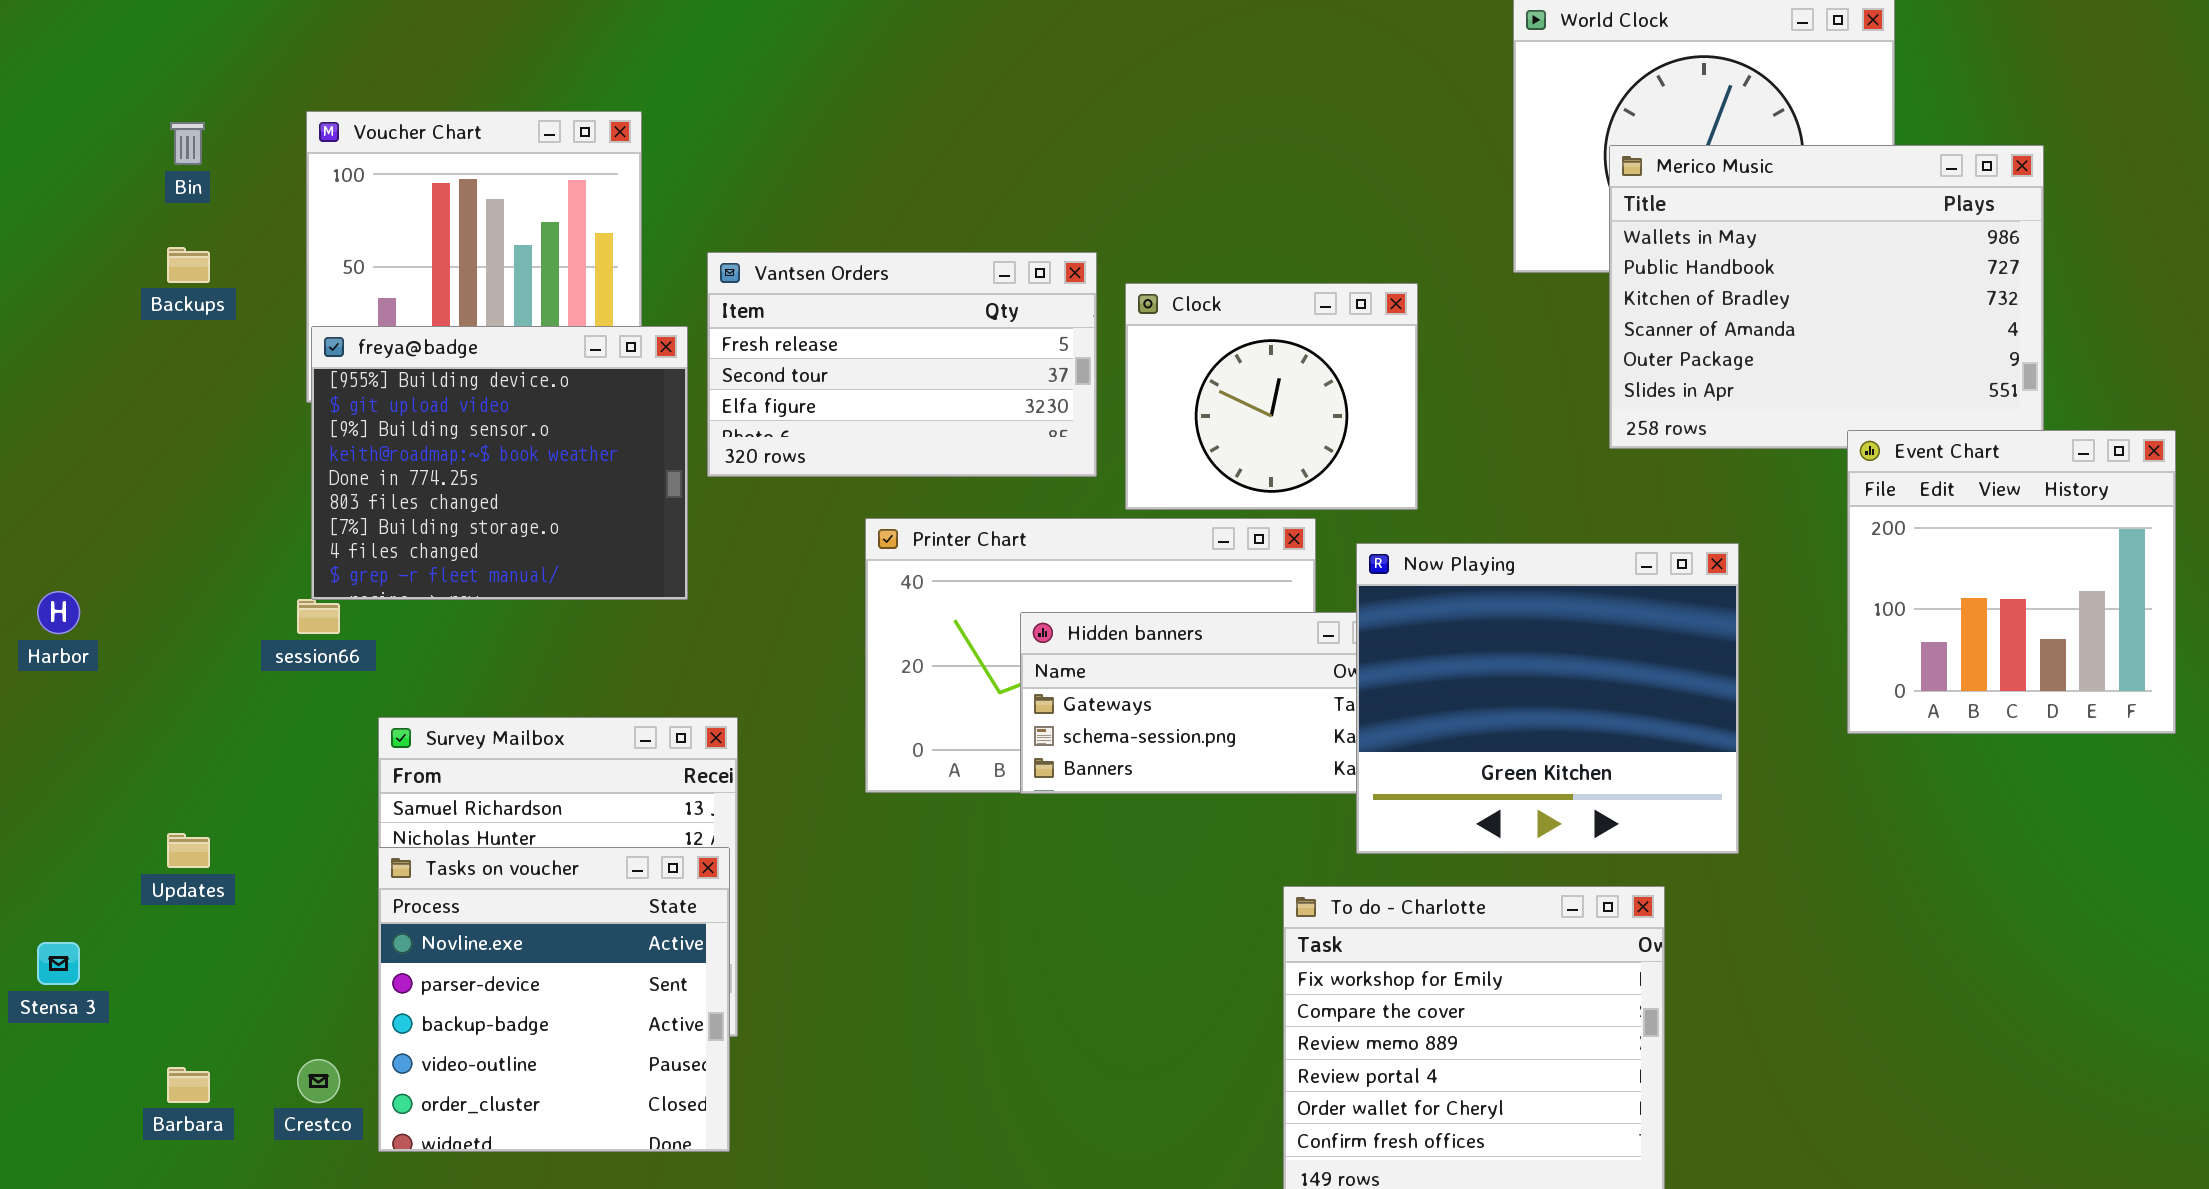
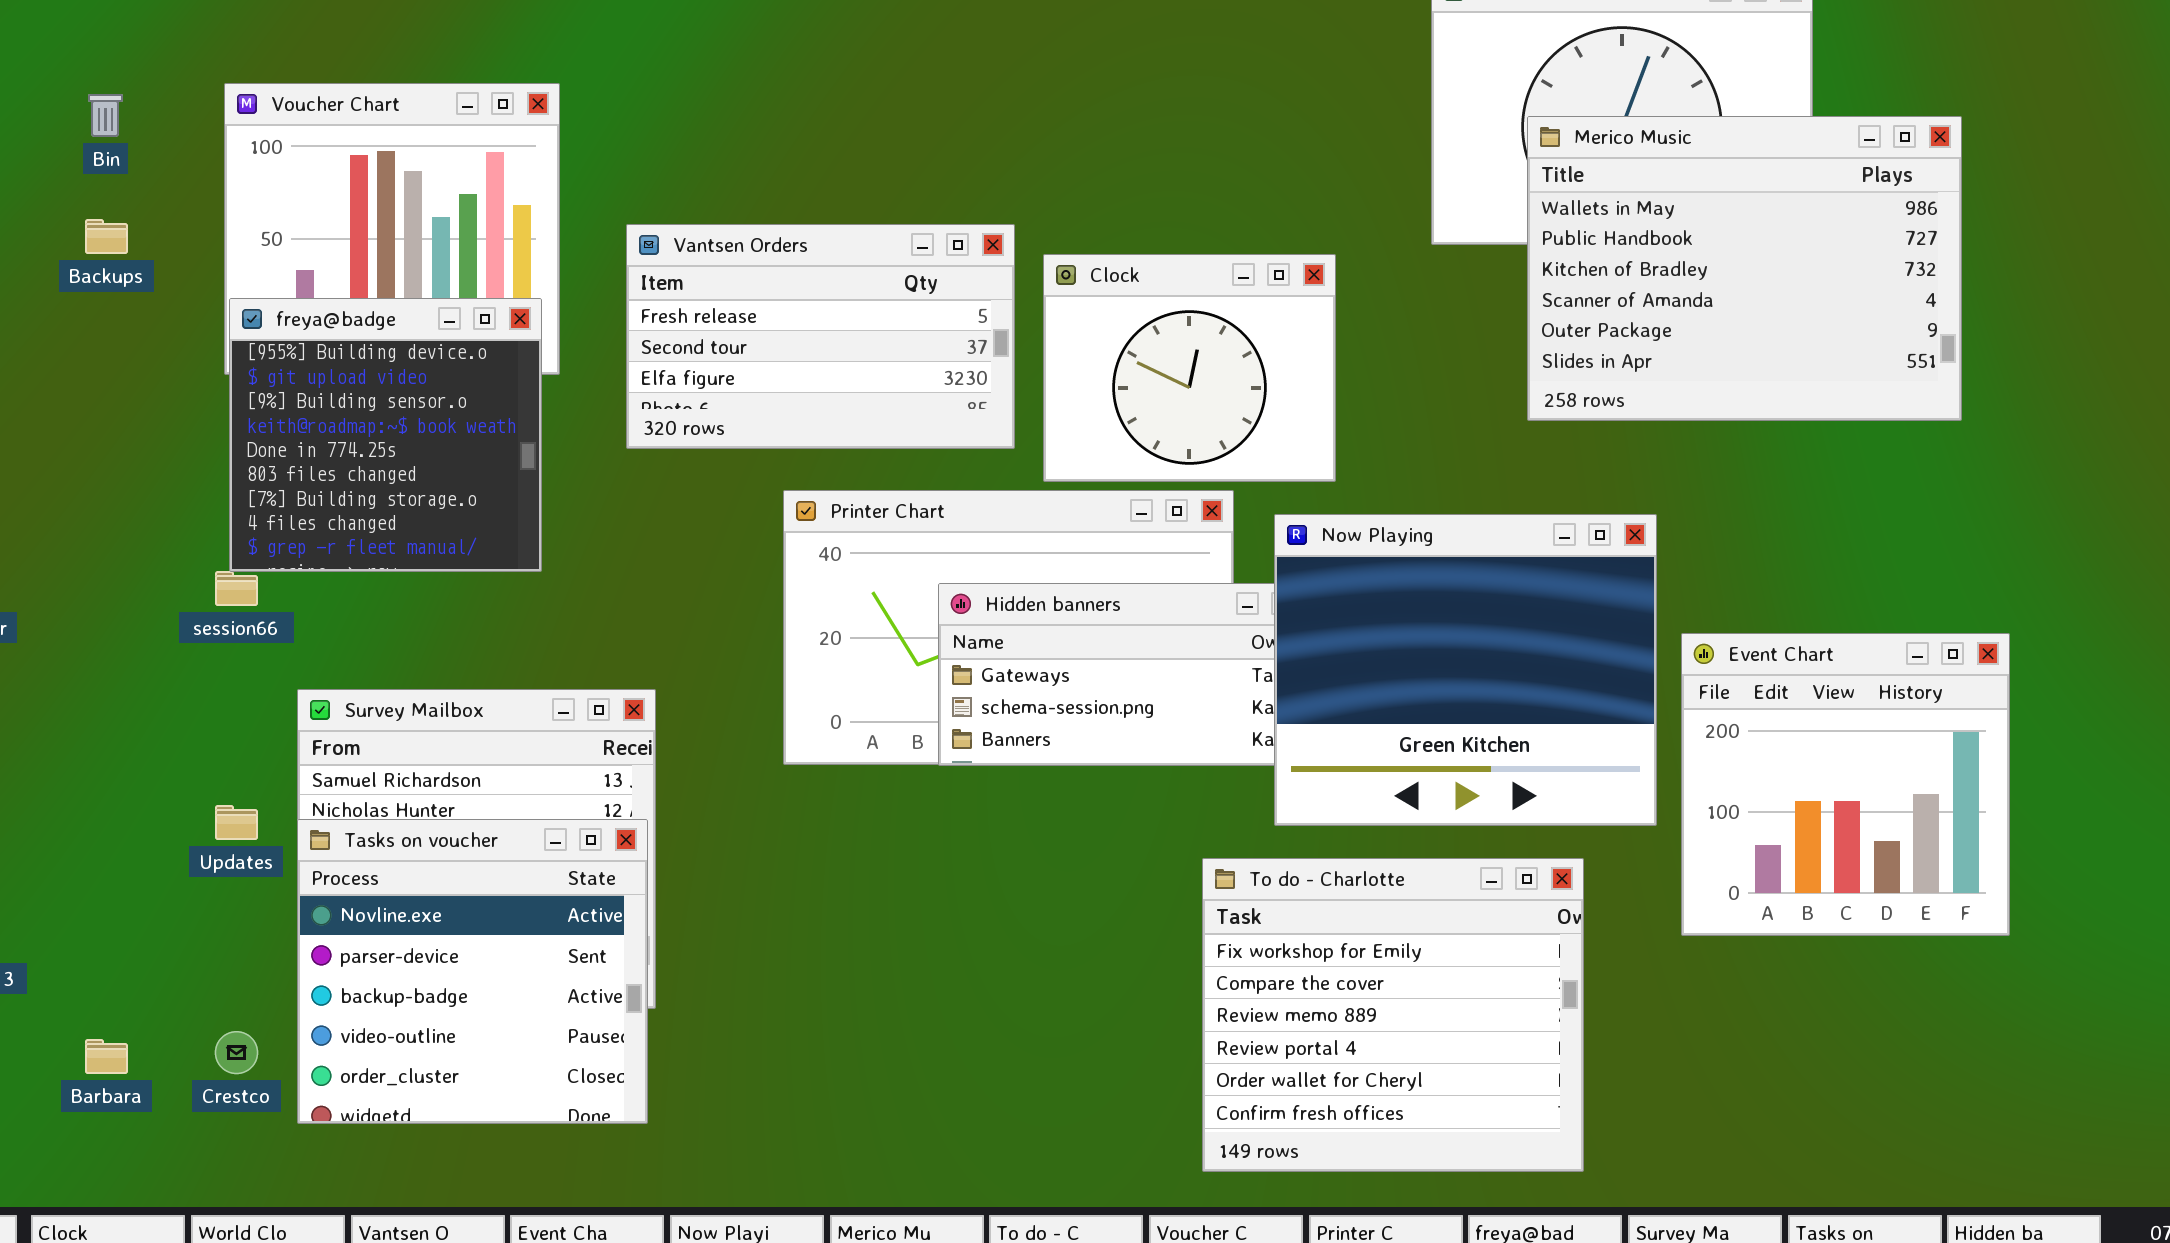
freya@badge: [311,326,688,600] -> [229,298,542,572], resized
Event Chart: [1847,430,2176,734] -> [1681,633,2010,936], moved
Updates: [167,833,210,868] -> [215,805,258,840], moved

